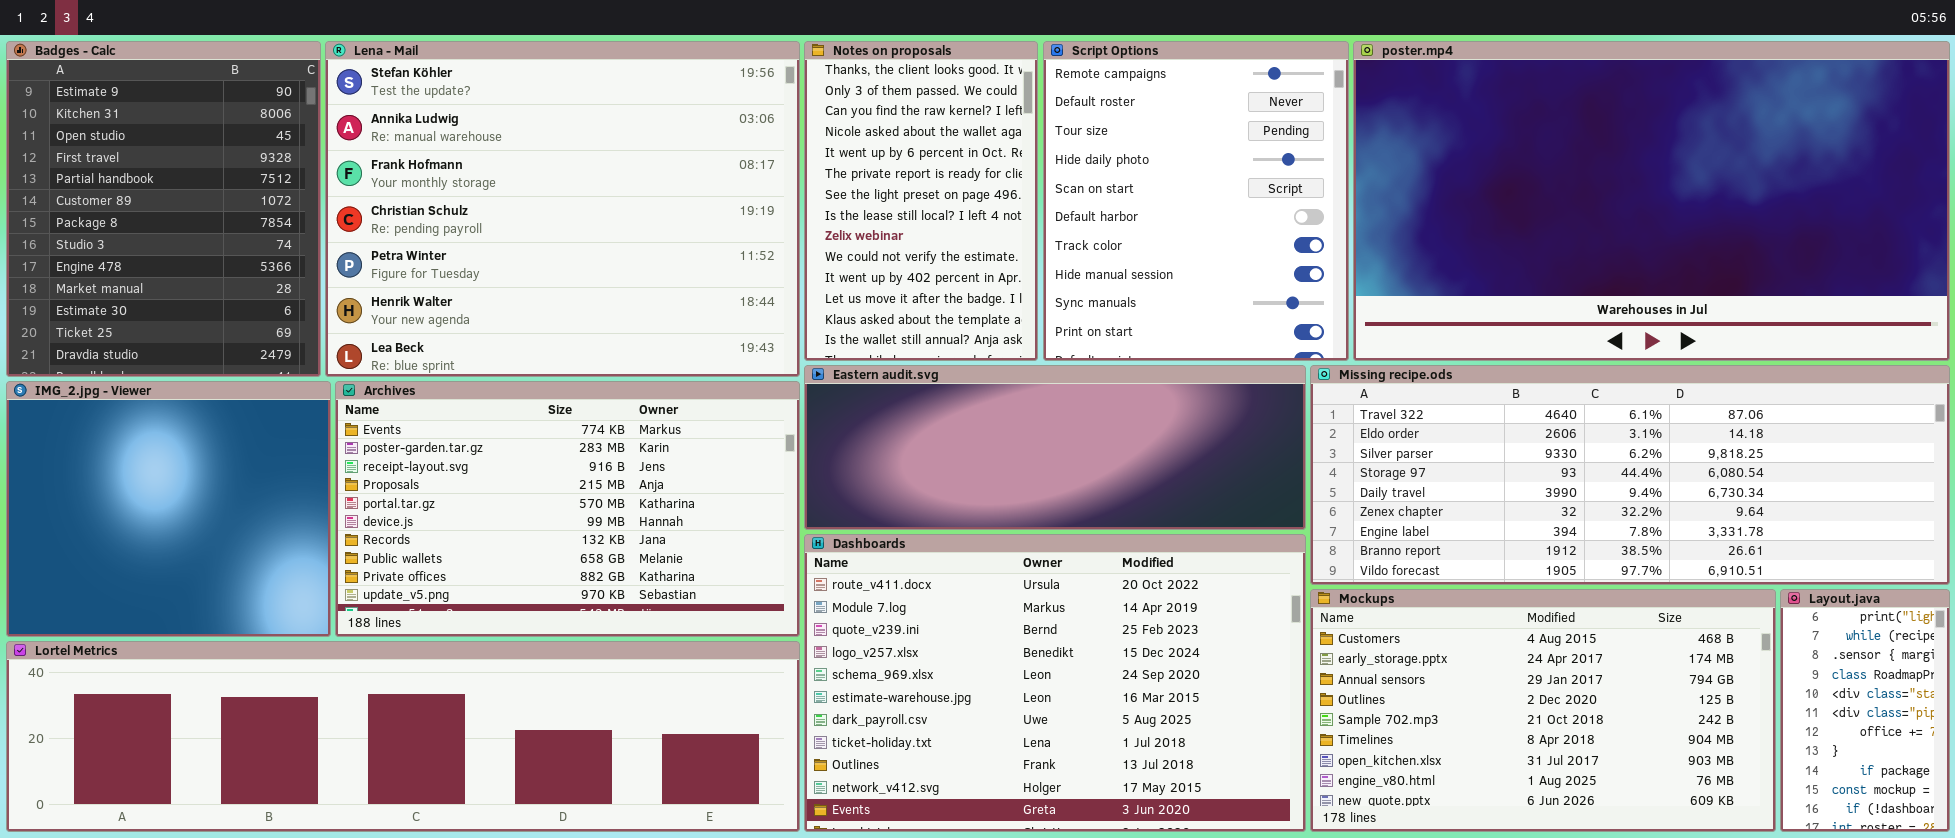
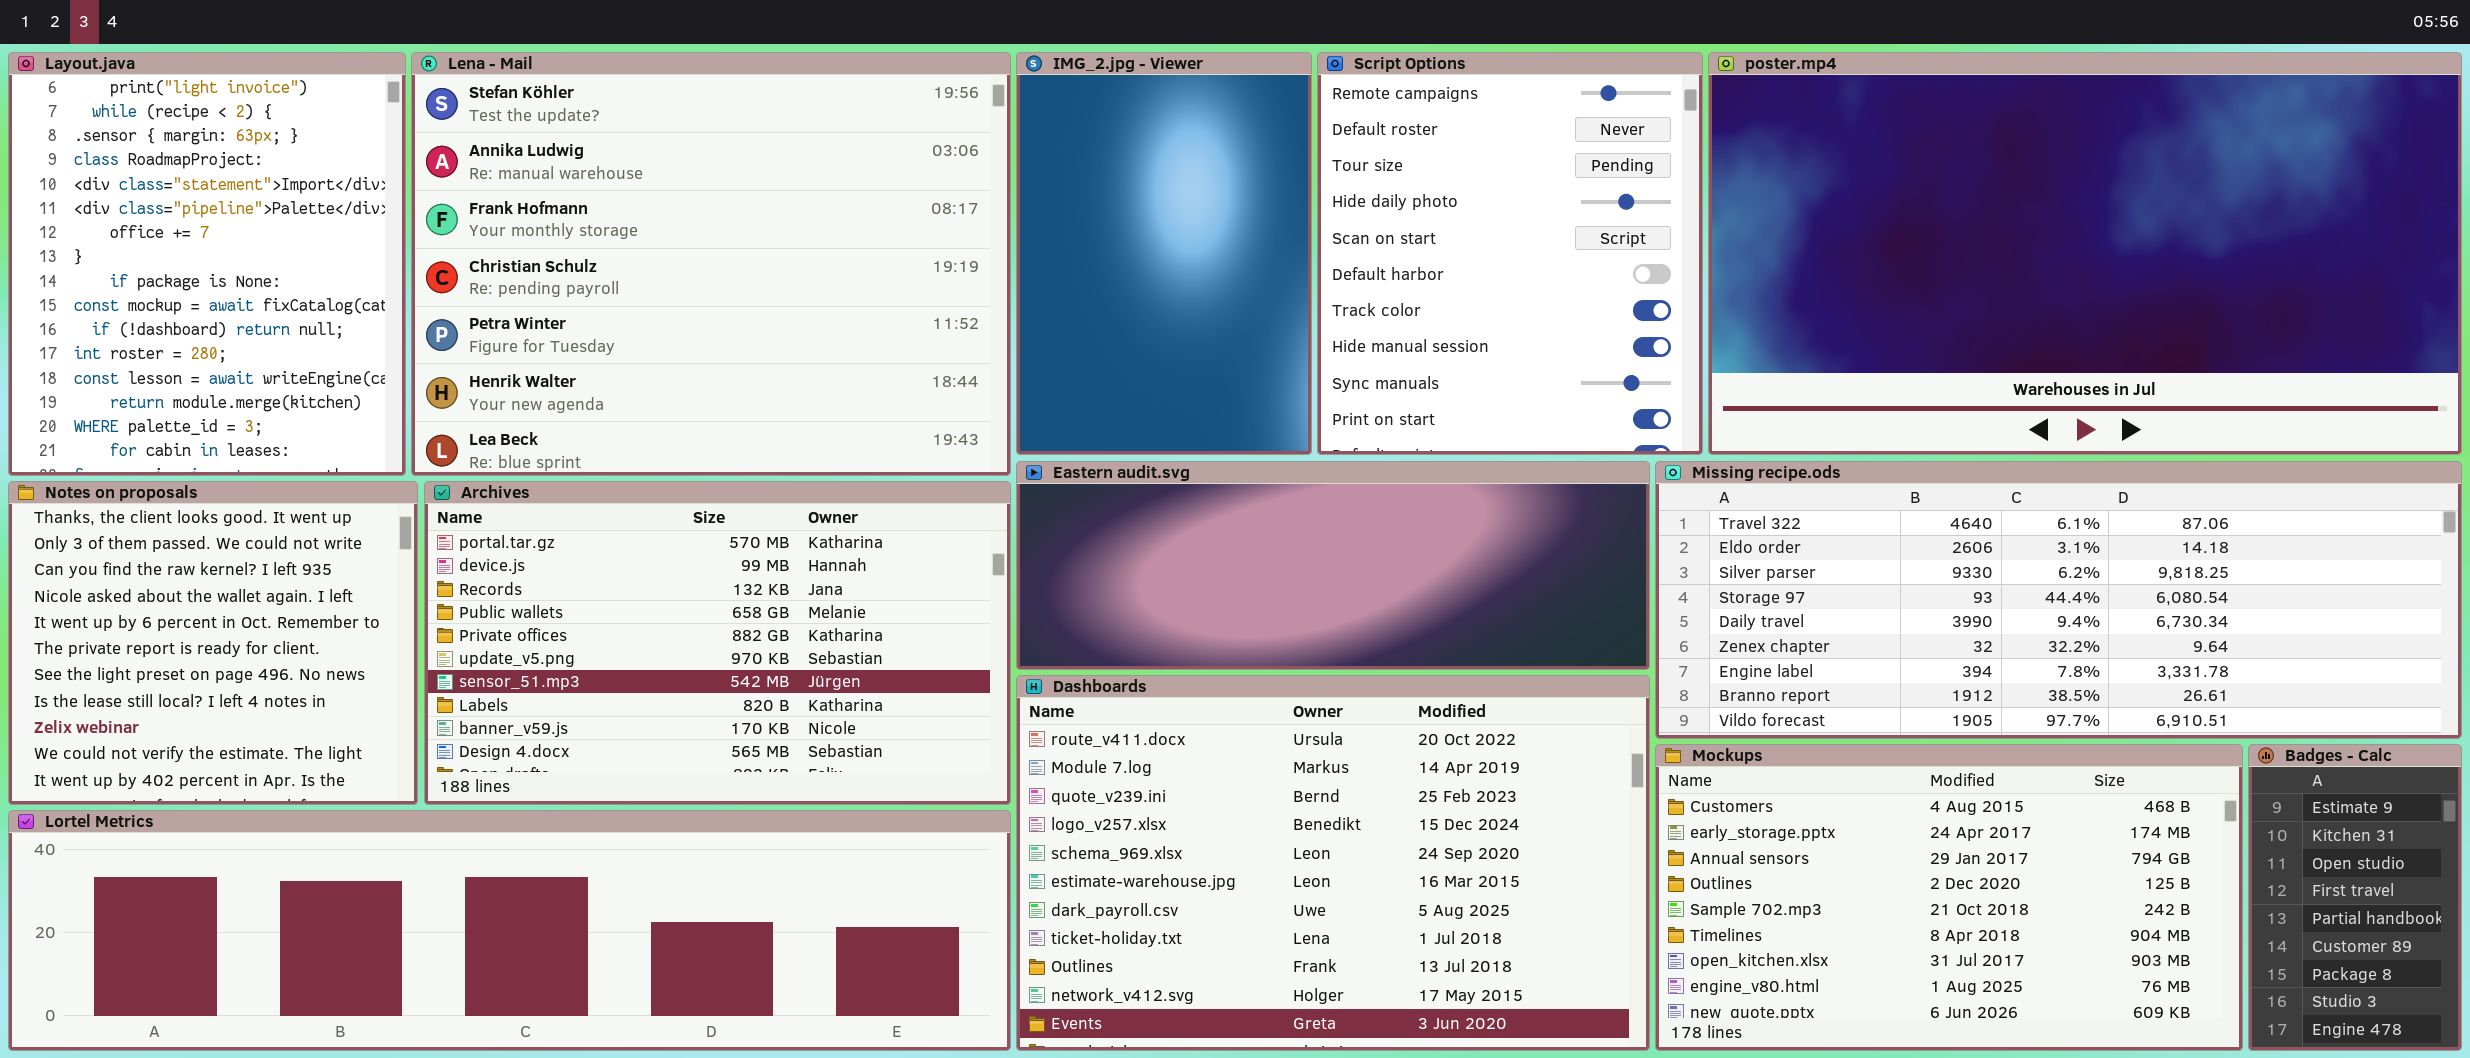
Badges - Calc: [6,41,321,377] -> [2248,744,2462,1051], moved, resized
Notes on proposals: [804,41,1038,361] -> [8,481,418,805], moved, resized
IMG_2.jpg - Viewer: [6,381,331,637] -> [1016,52,1312,455], moved, resized
Archives: [335,381,800,637] -> [424,481,1011,805], scrolled down 4 rows
Layout.java: [1780,589,1950,832] -> [8,52,406,476], moved, resized

